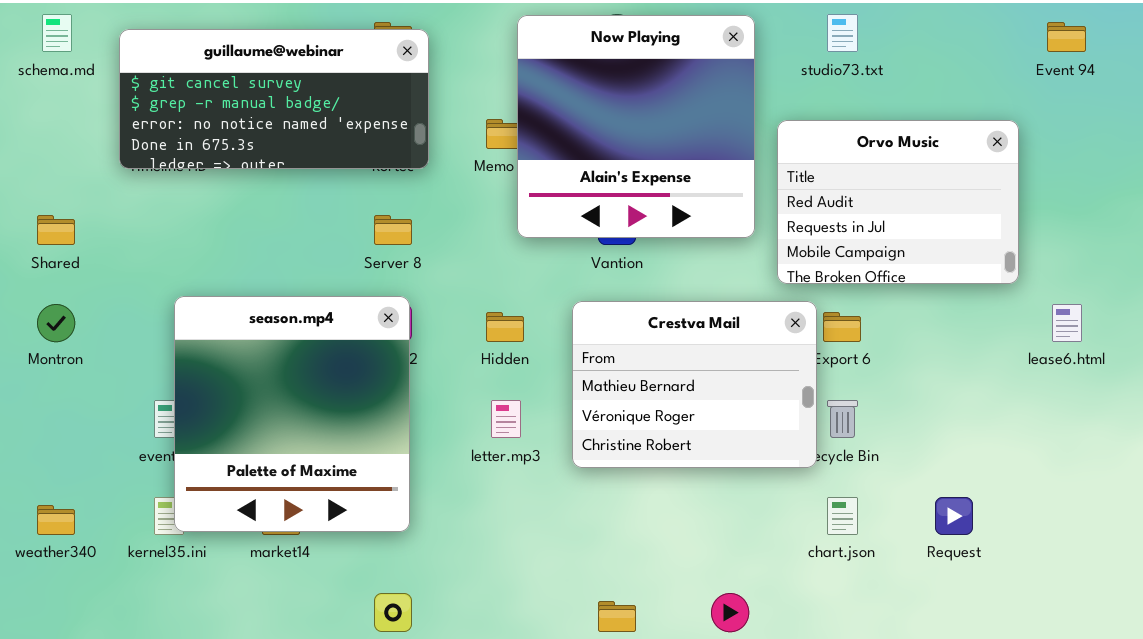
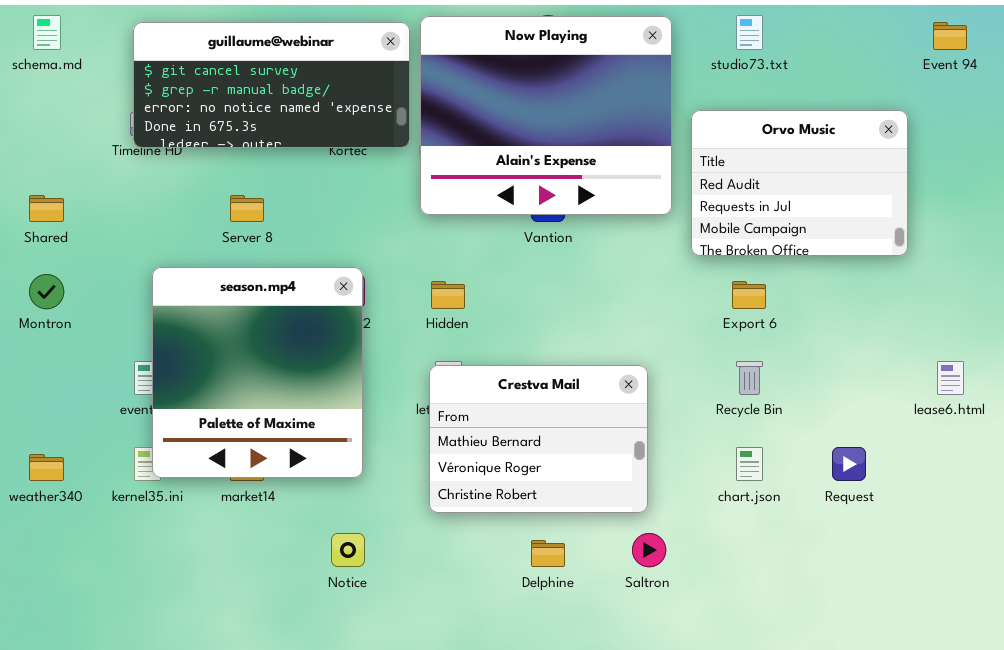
Now Playing: [517,15,755,238] -> [420,16,672,215], resized
guillaume@webinar: [119,29,429,169] -> [133,22,410,148], moved
Server 8: [374,215,412,245] -> [230,195,264,222], moved
Crestva Mail: [572,301,817,468] -> [429,365,648,513], moved
lease6.html: [1052,304,1082,342] -> [937,361,964,395], moved

